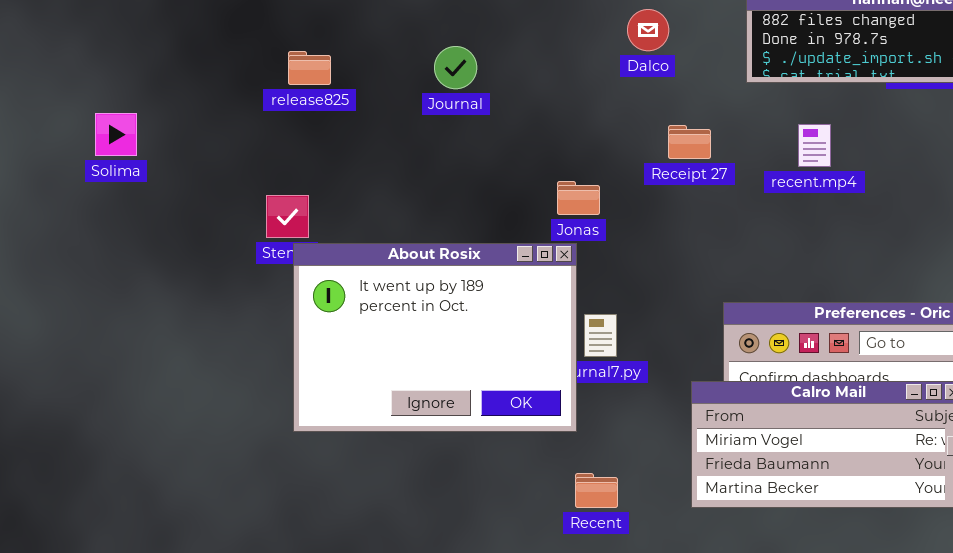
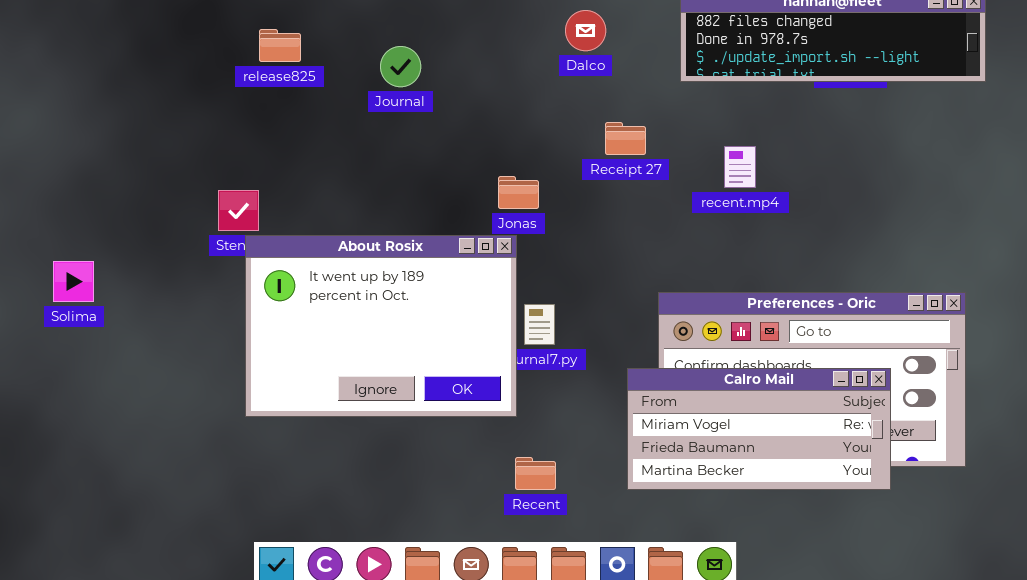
release825: [288,51,331,85] -> [259,29,301,62], moved
Solima: [95,113,137,156] -> [53,261,94,302], moved
recent.mp4: [798,124,831,167] -> [724,146,756,188], moved

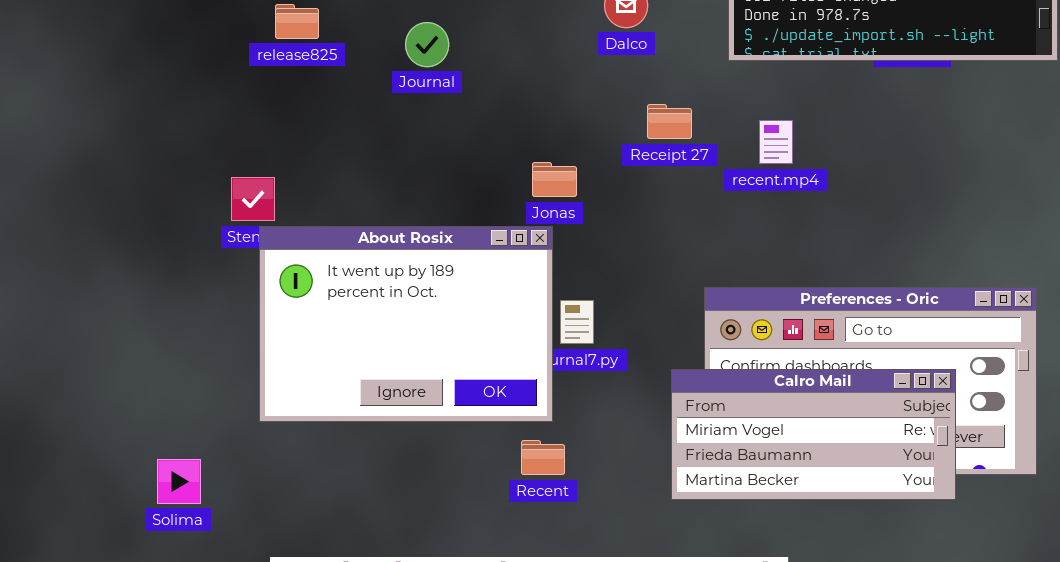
recent.mp4: [724,146,756,188] -> [759,120,793,164], moved
Solima: [53,261,94,302] -> [157,459,201,504], moved
Recent: [515,457,556,490] -> [521,440,565,475], moved

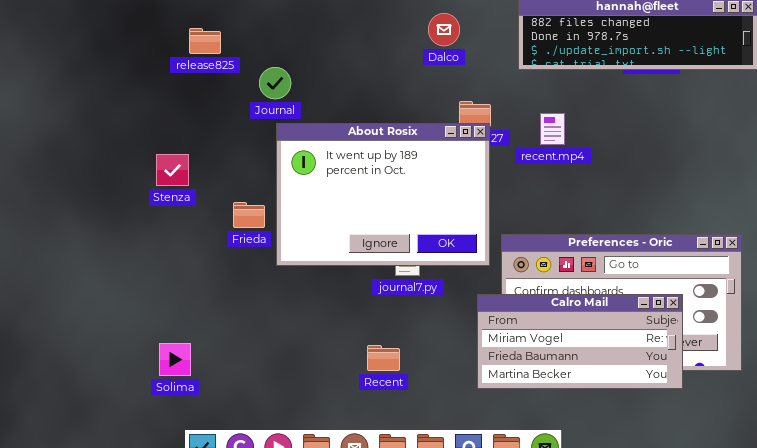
Journal: [405,22,449,67] -> [259,67,291,99], moved
About Rosix: [259,226,553,422] -> [276,123,490,266], moved
Solima: [157,459,201,504] -> [159,343,191,376], moved

